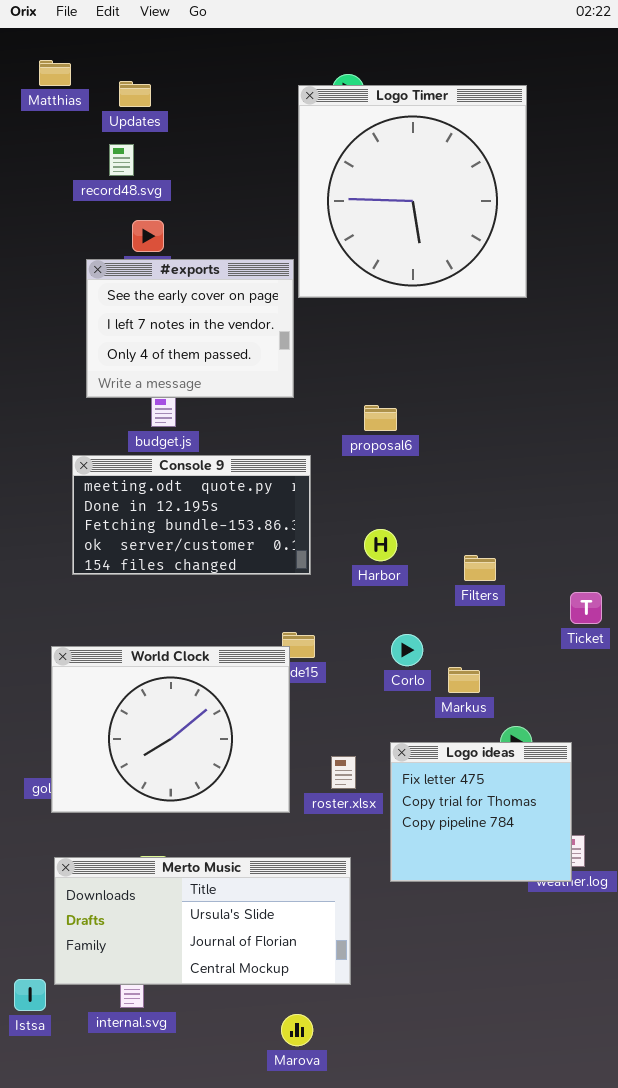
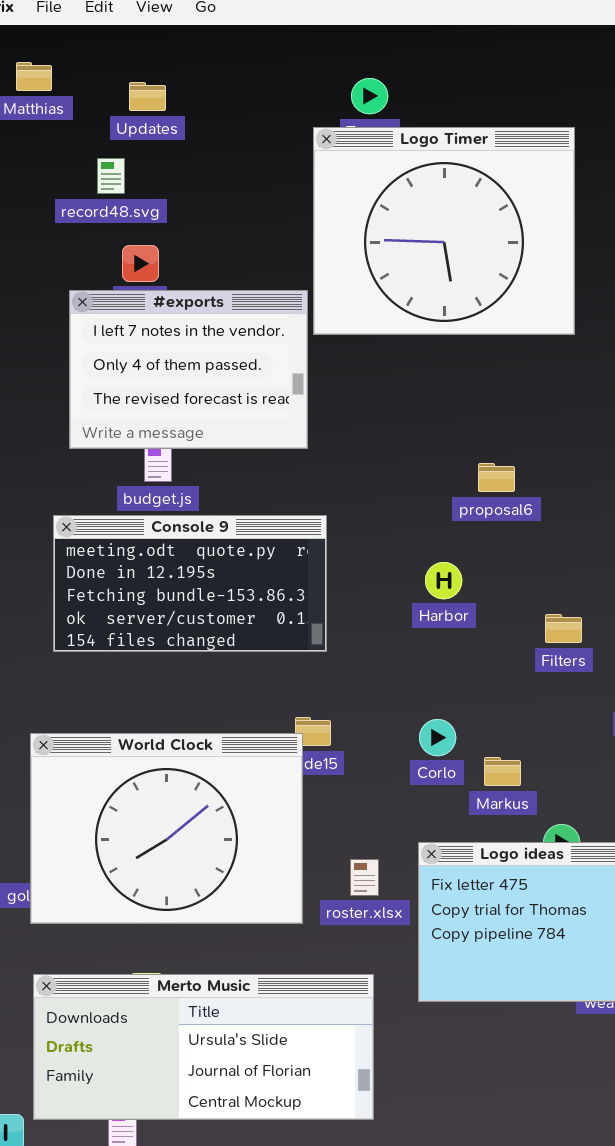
Updates: [119,81,151,107] -> [129,82,166,111], moved
Logo Timer: [298,85,527,298] -> [313,127,575,335], resized
#exports: [86,259,294,398] -> [69,290,308,449], scrolled down 1 row
proposal6: [364,405,397,431] -> [478,463,515,492], moved
Harbor: [364,529,397,561] -> [425,562,462,599], moved
Filters: [464,555,496,581] -> [545,614,582,643], moved

